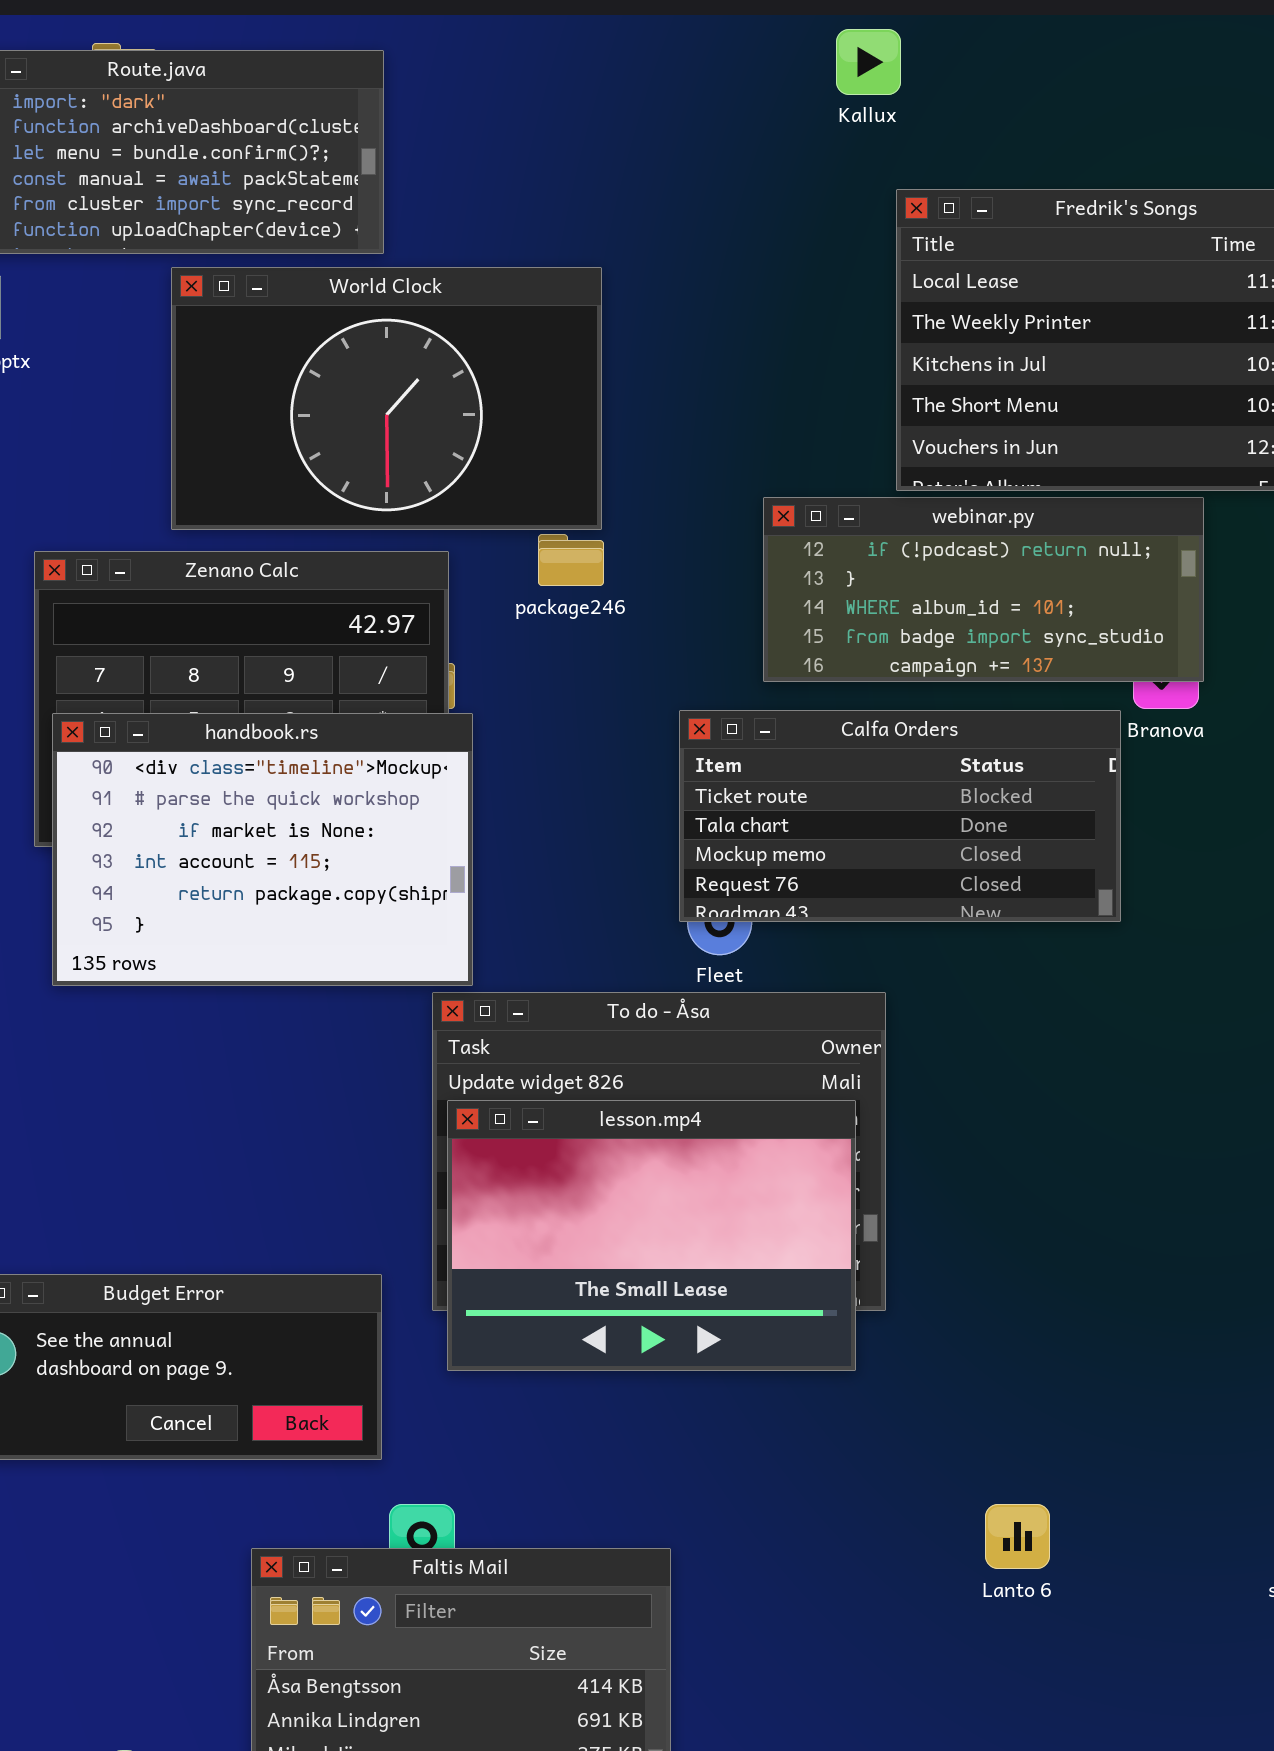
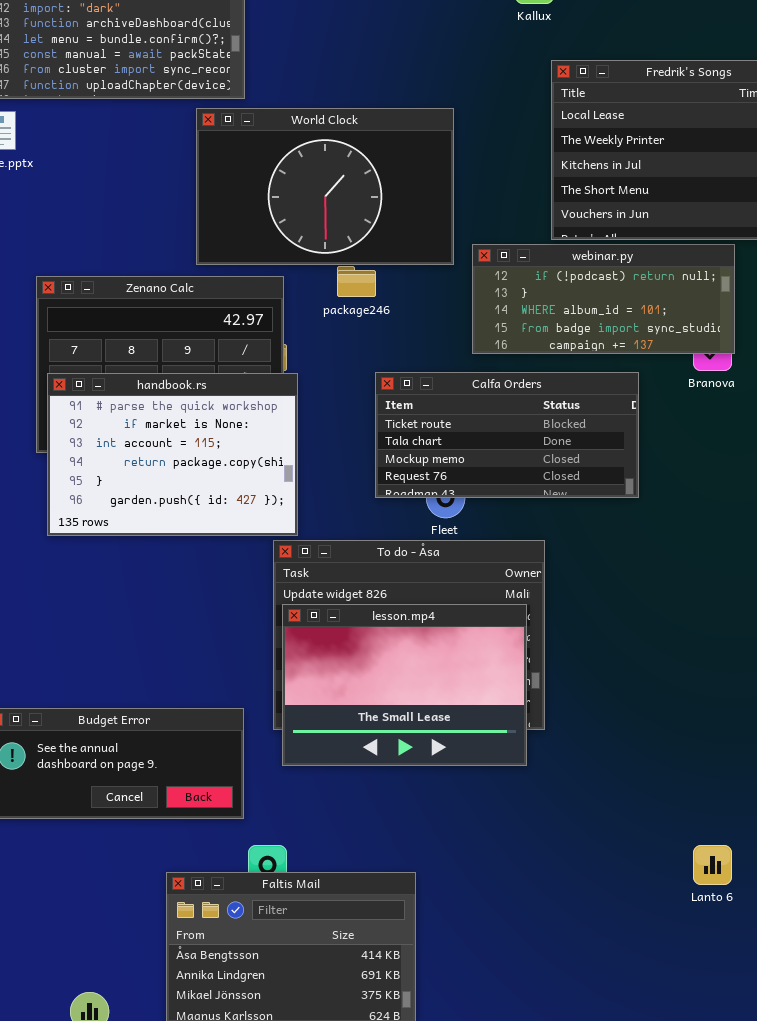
World Clock: [171,267,602,530] -> [196,108,454,265], moved
Calfa Orders: [679,710,1121,922] -> [375,372,639,498], moved
handbook.rs: [52,713,473,986] -> [47,373,298,536], scrolled down 1 row
Lanto 6: [985,1504,1050,1569] -> [693,845,732,885], moved

